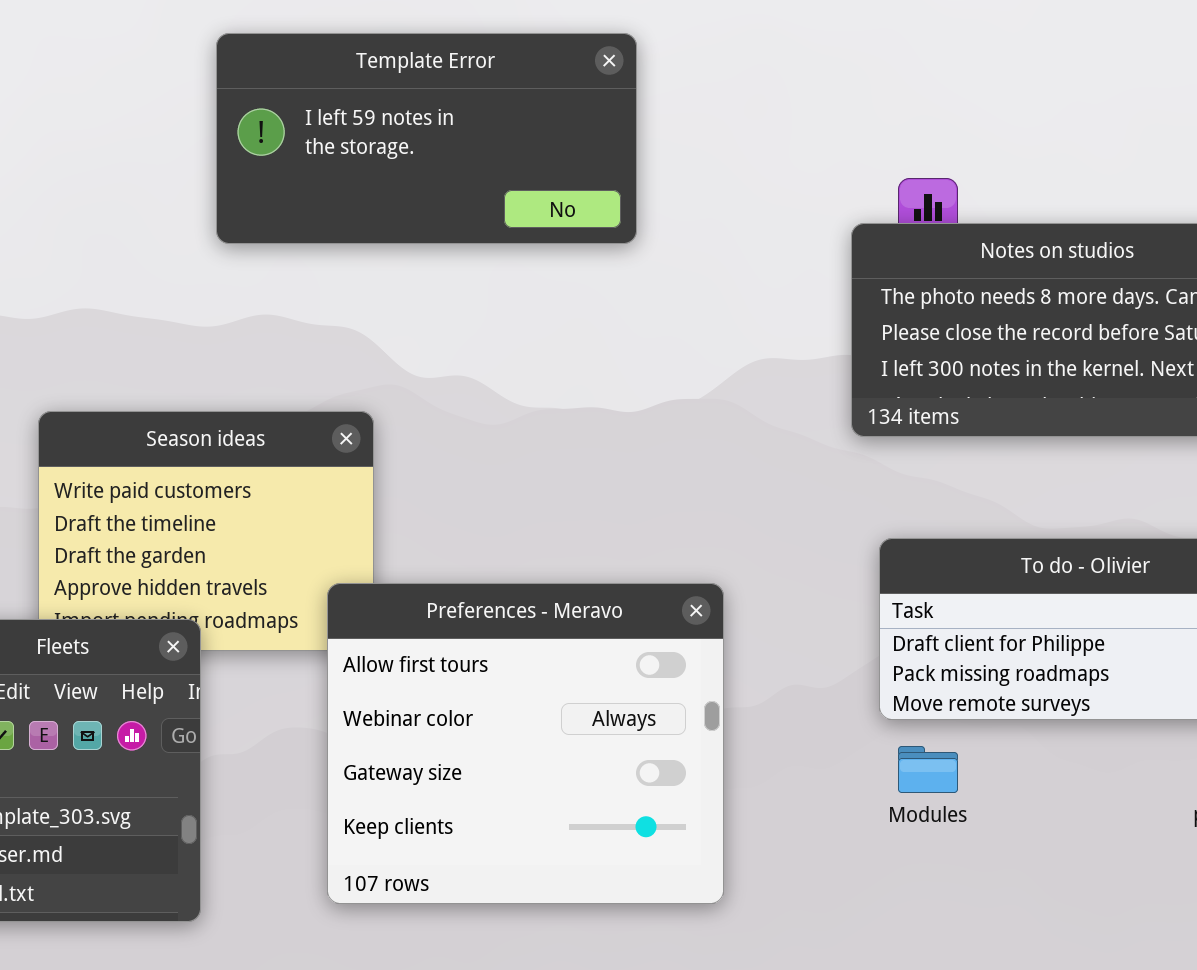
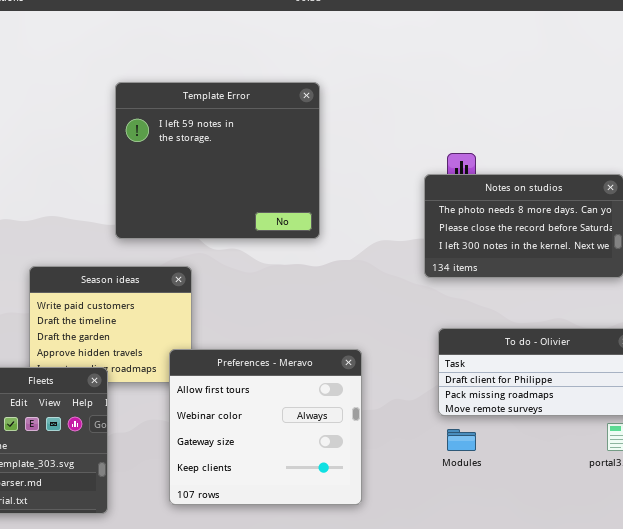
Template Error: [216,33,637,244] -> [115,82,320,239], resized

